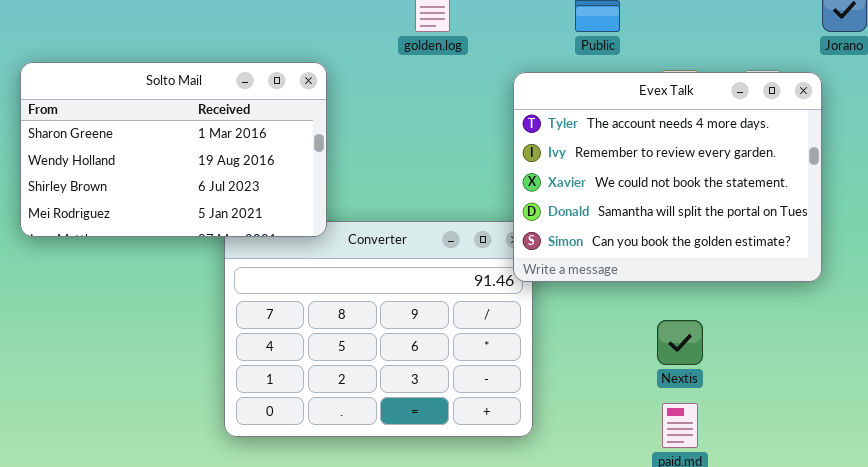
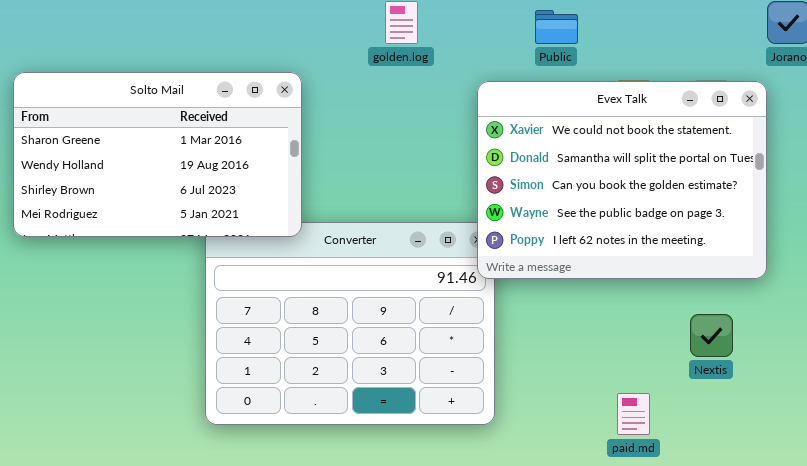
Evex Talk: [513,72,822,282] -> [477,81,767,279], scrolled down 2 rows
Nextis: [657,320,703,365] -> [690,314,733,357], moved

